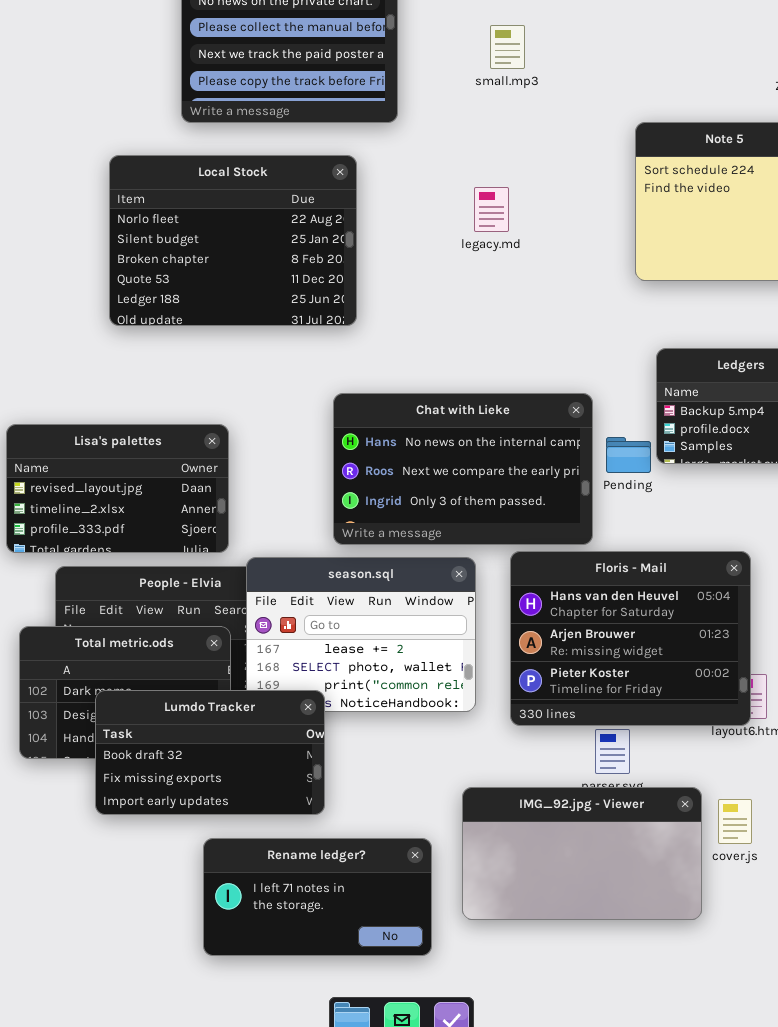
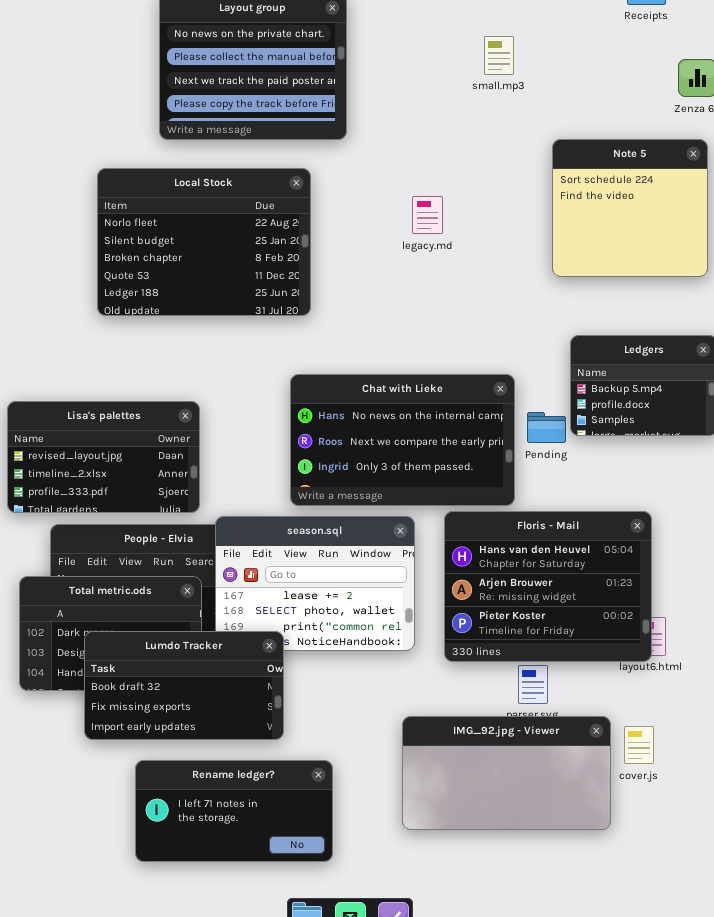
small.mp3: [490,25,525,69] -> [484,36,514,75], moved
Rename ledger?: [203,838,432,956] -> [135,760,333,862], moved

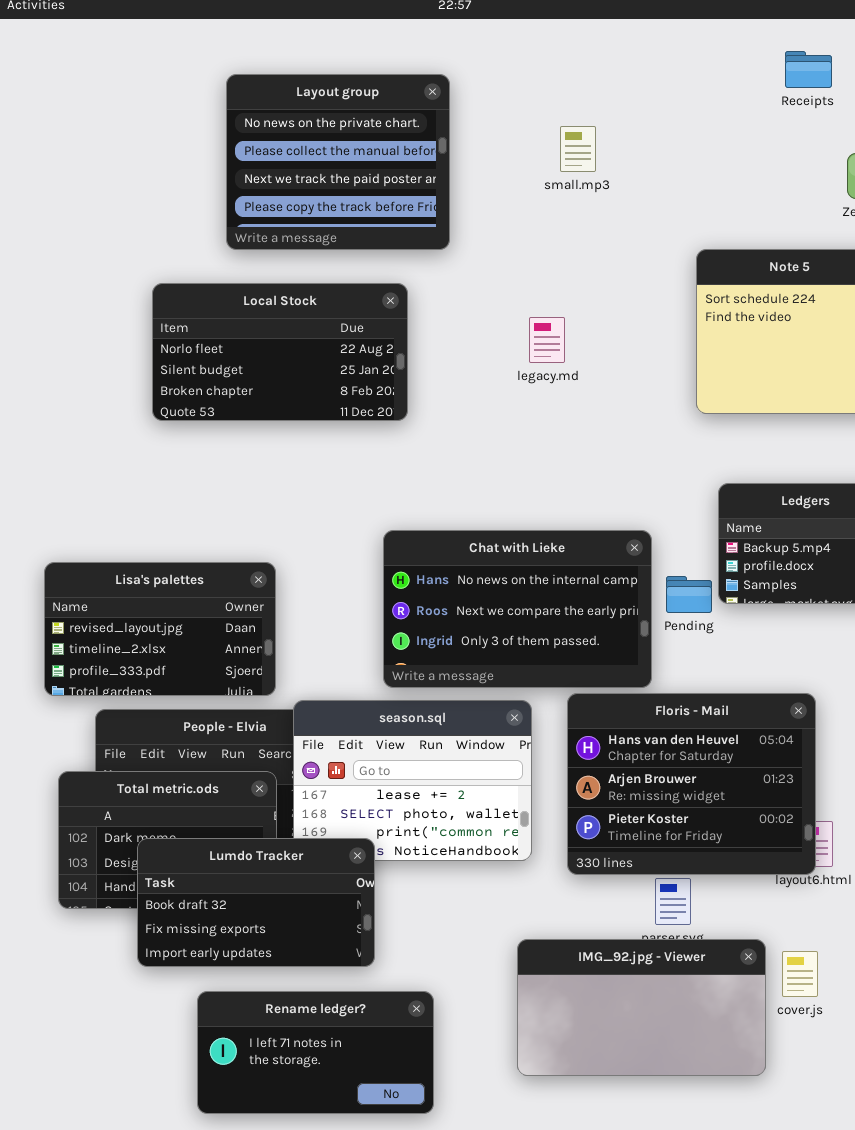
small.mp3: [484,36,514,75] -> [560,126,596,172], moved
Local Stock: [97,168,311,316] -> [152,283,408,421], resized

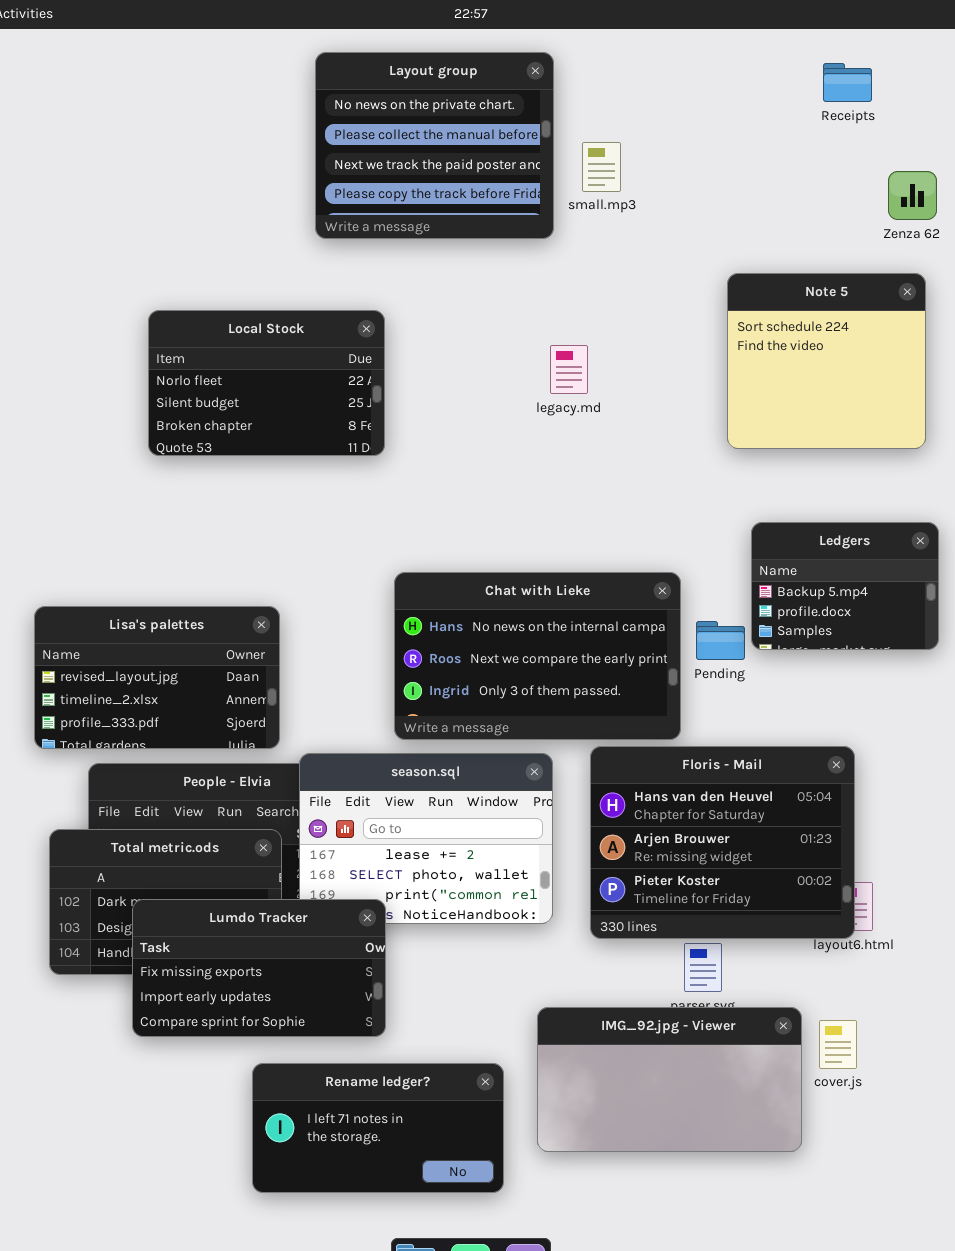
Layout group: [226,74,450,250] -> [315,52,554,239], moved
Local Stock: [152,283,408,421] -> [148,310,385,456], resized
Lumdo Tracker: [137,838,375,967] -> [132,899,386,1037], scrolled down 1 row
Rename ledger?: [197,991,434,1114] -> [252,1063,504,1193], moved

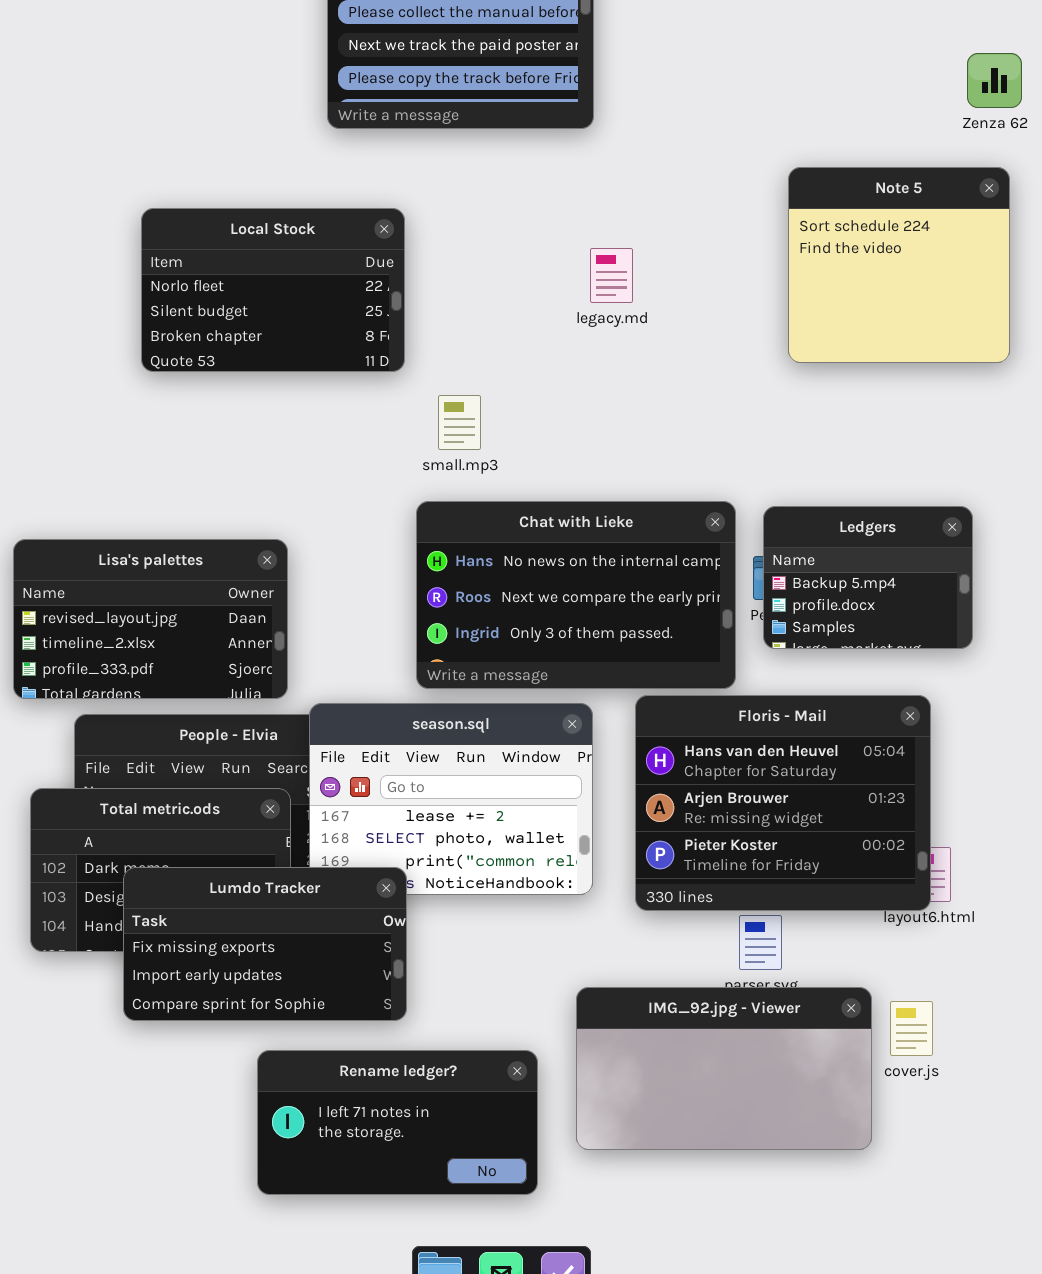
small.mp3: [582,142,621,192] -> [438,395,481,450], moved
Ledgers: [751,522,939,650] -> [763,506,973,649], moved

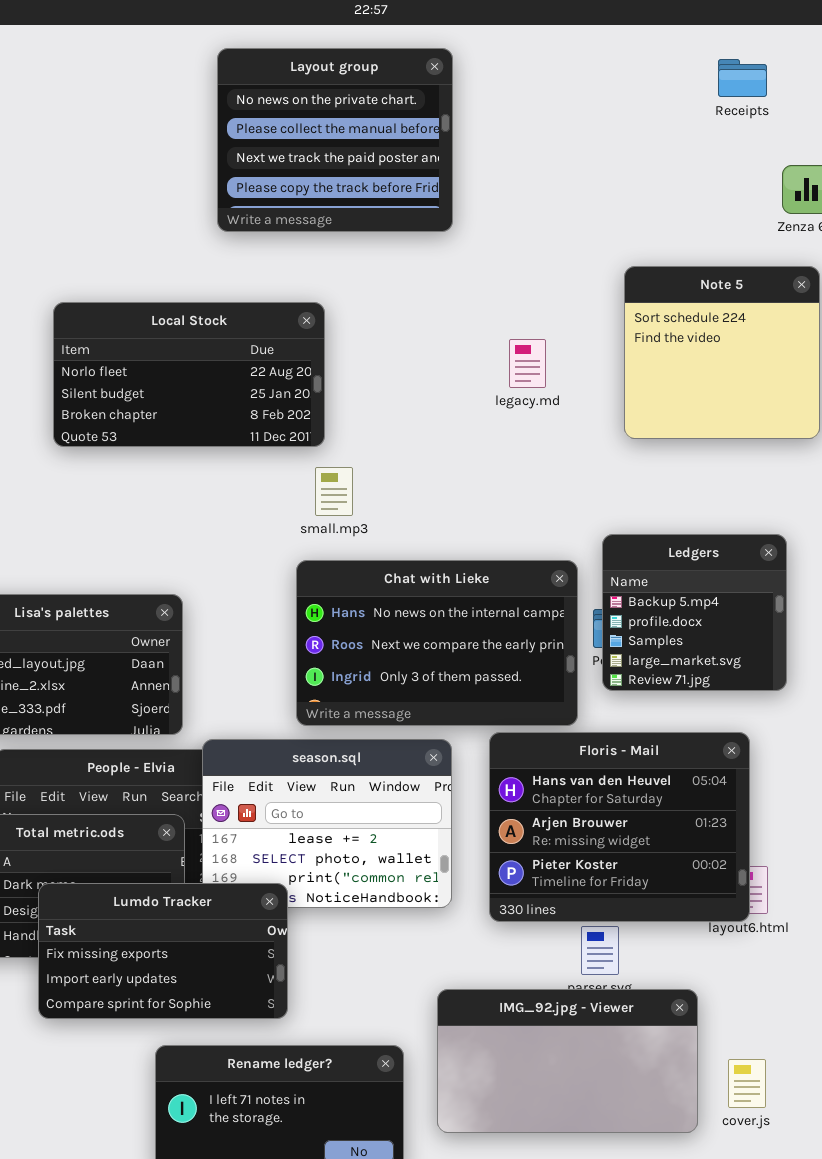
Local Stock: [141,208,405,372] -> [53,302,325,447], resized
legacy.md: [590,248,633,303] -> [509,339,546,388], moved
Ledgers: [763,506,973,649] -> [602,534,787,691], resized
cover.js: [890,1001,933,1056] -> [728,1059,766,1108], moved

